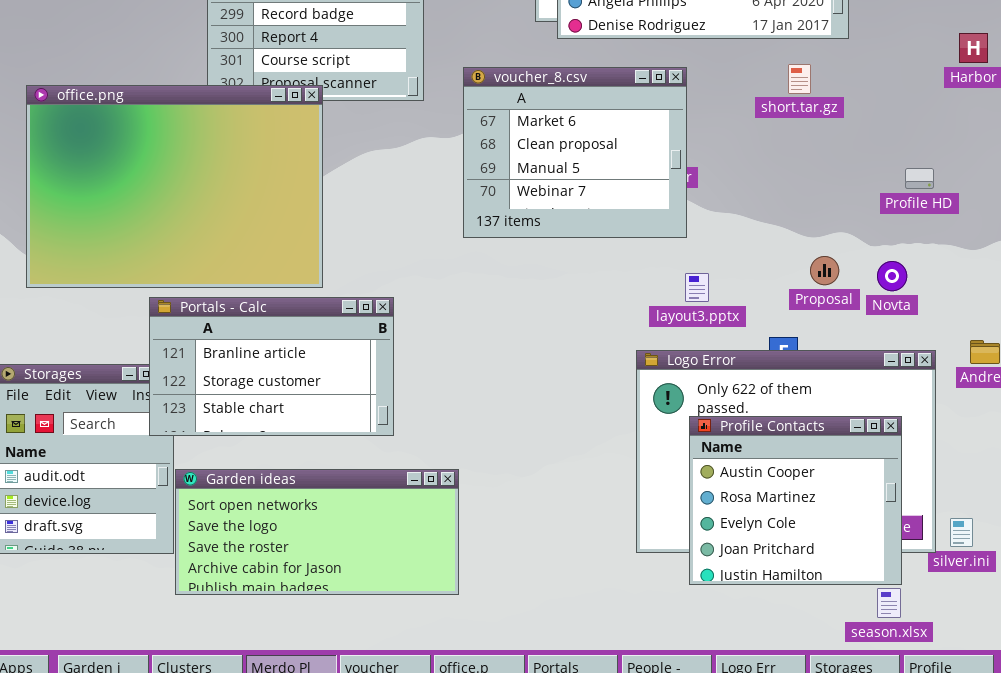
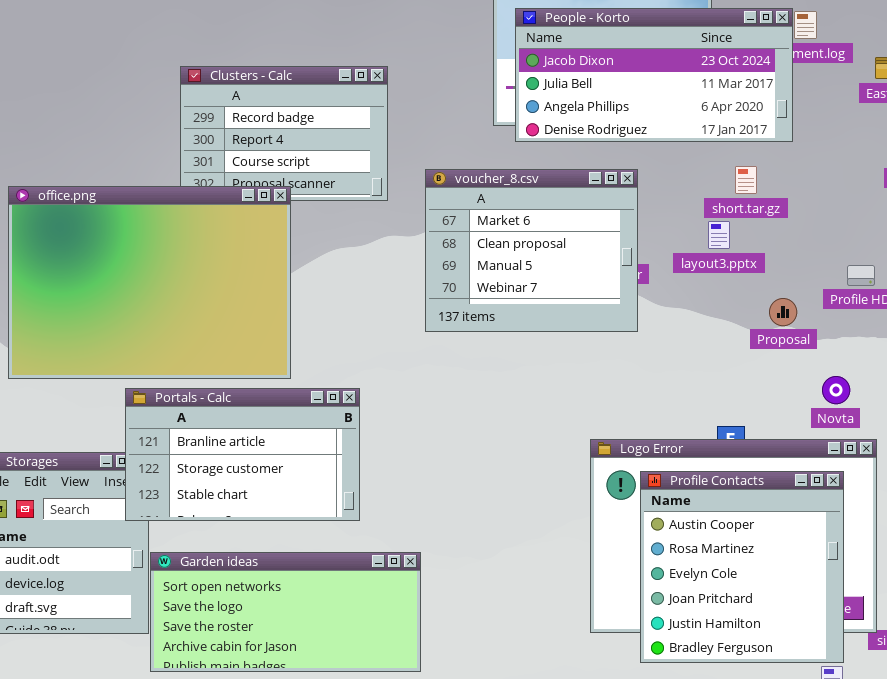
Proposal: [810,256,839,285] -> [769,298,797,326], moved
Novta: [877,261,907,291] -> [822,376,850,404], moved
layout3.pptx: [685,273,709,302] -> [708,221,730,249], moved
Profile Contacts: [689,416,902,585] -> [640,471,844,663], resized

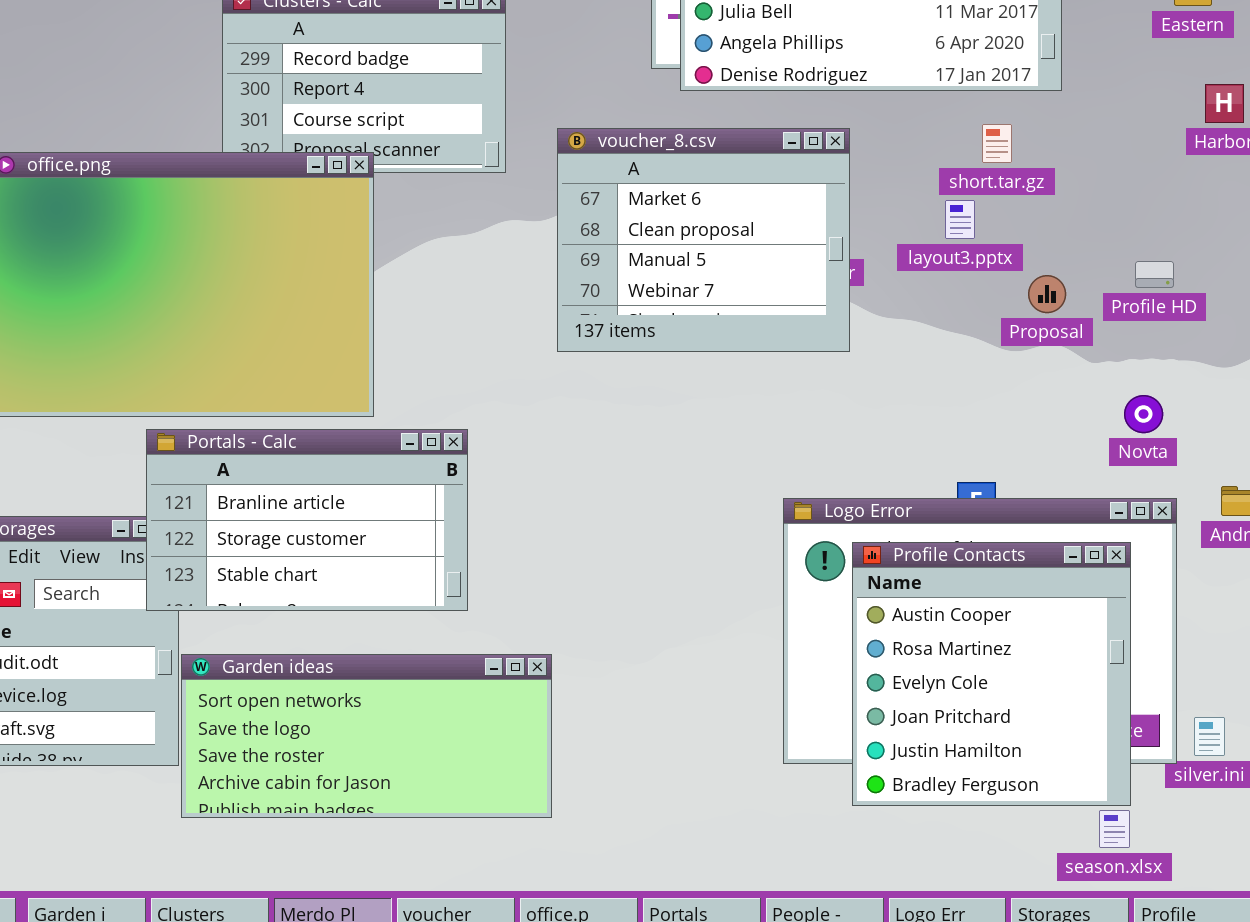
Proposal: [769,298,797,326] -> [1028,275,1066,313], moved
Novta: [822,376,850,404] -> [1124,395,1163,433], moved

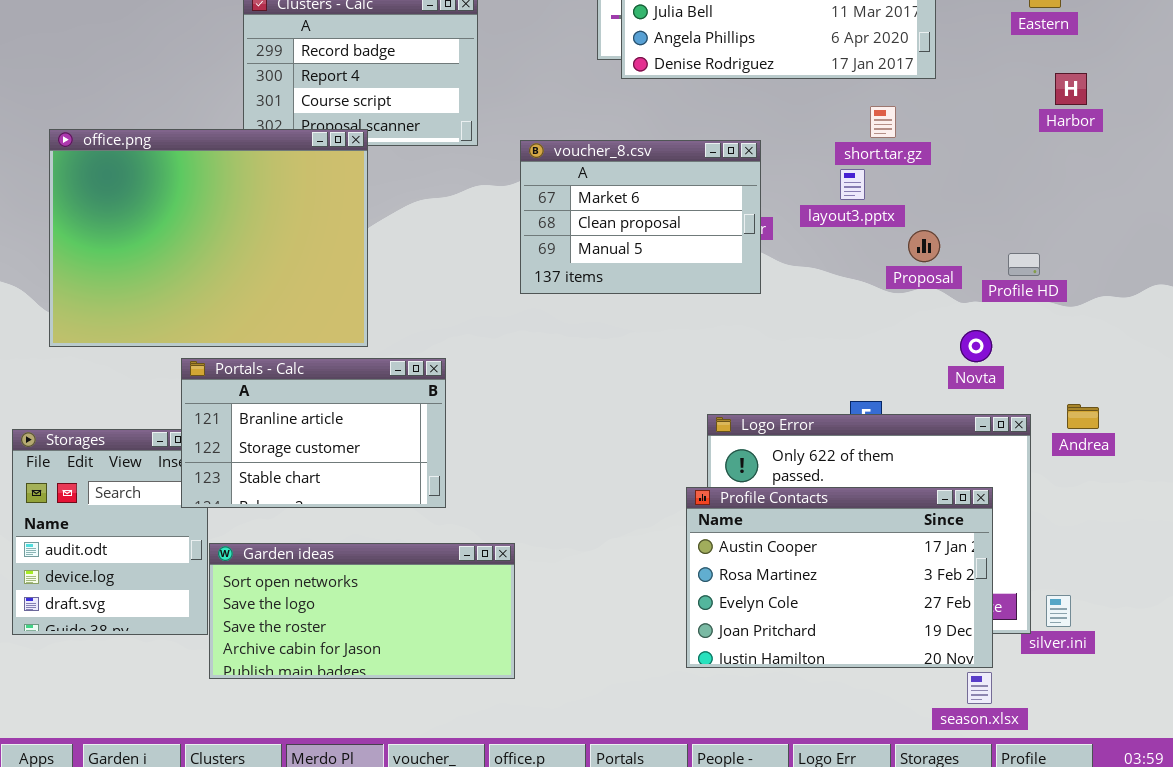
voucher_8.csv: [557,128,850,352] -> [520,140,761,294], resized
Profile HD: [1135,261,1174,288] -> [1008,253,1040,276], moved
Novta: [1124,395,1163,433] -> [960,330,992,362], moved
Profile Contacts: [852,542,1131,806] -> [686,487,993,668], resized

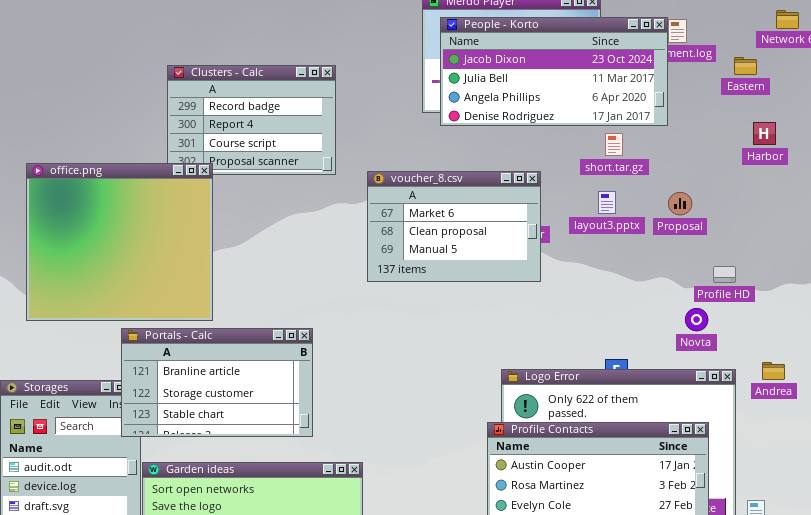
short.tar.gz: [870,106,896,138] -> [605,133,623,156], moved
office.png: [49,129,368,347] -> [26,163,213,321], resized
Proposal: [908,230,940,262] -> [668,192,692,215], moved
Profile HD: [1008,253,1040,276] -> [713,266,736,283], moved

